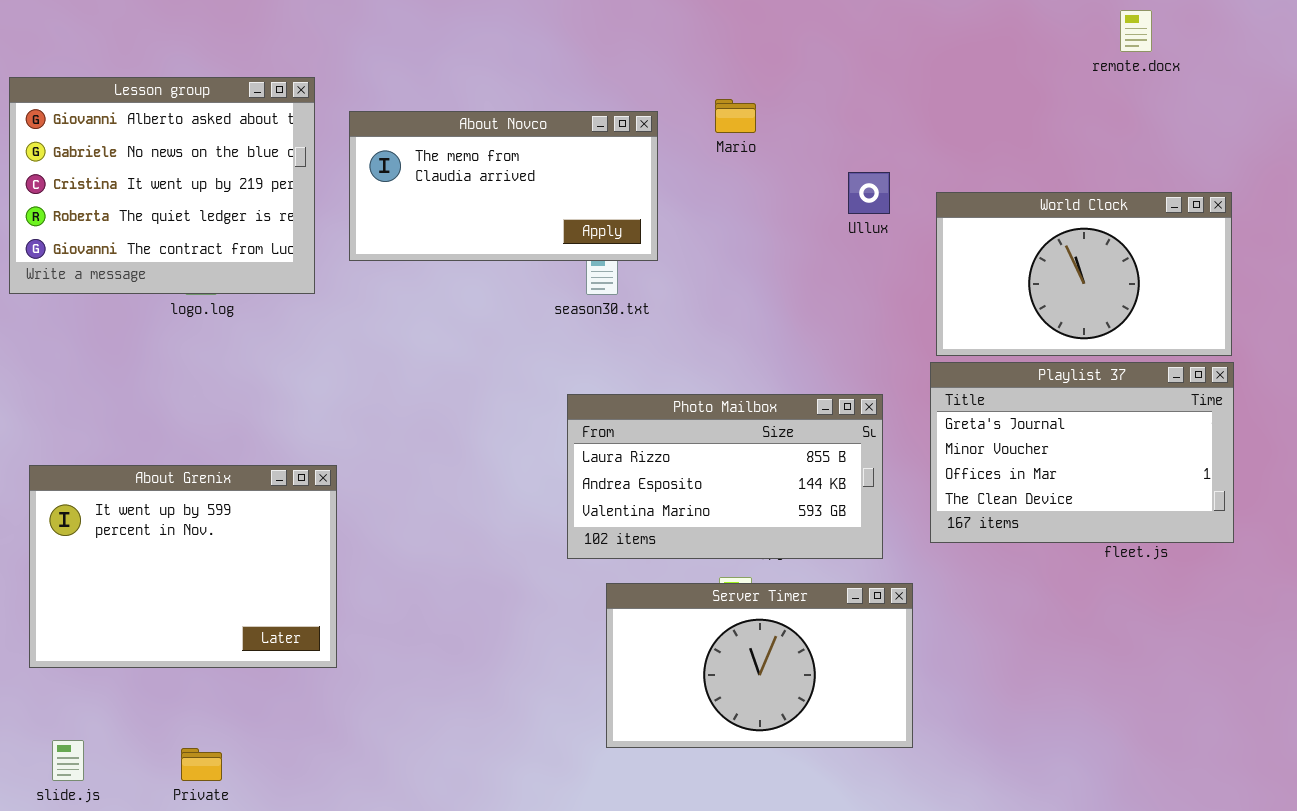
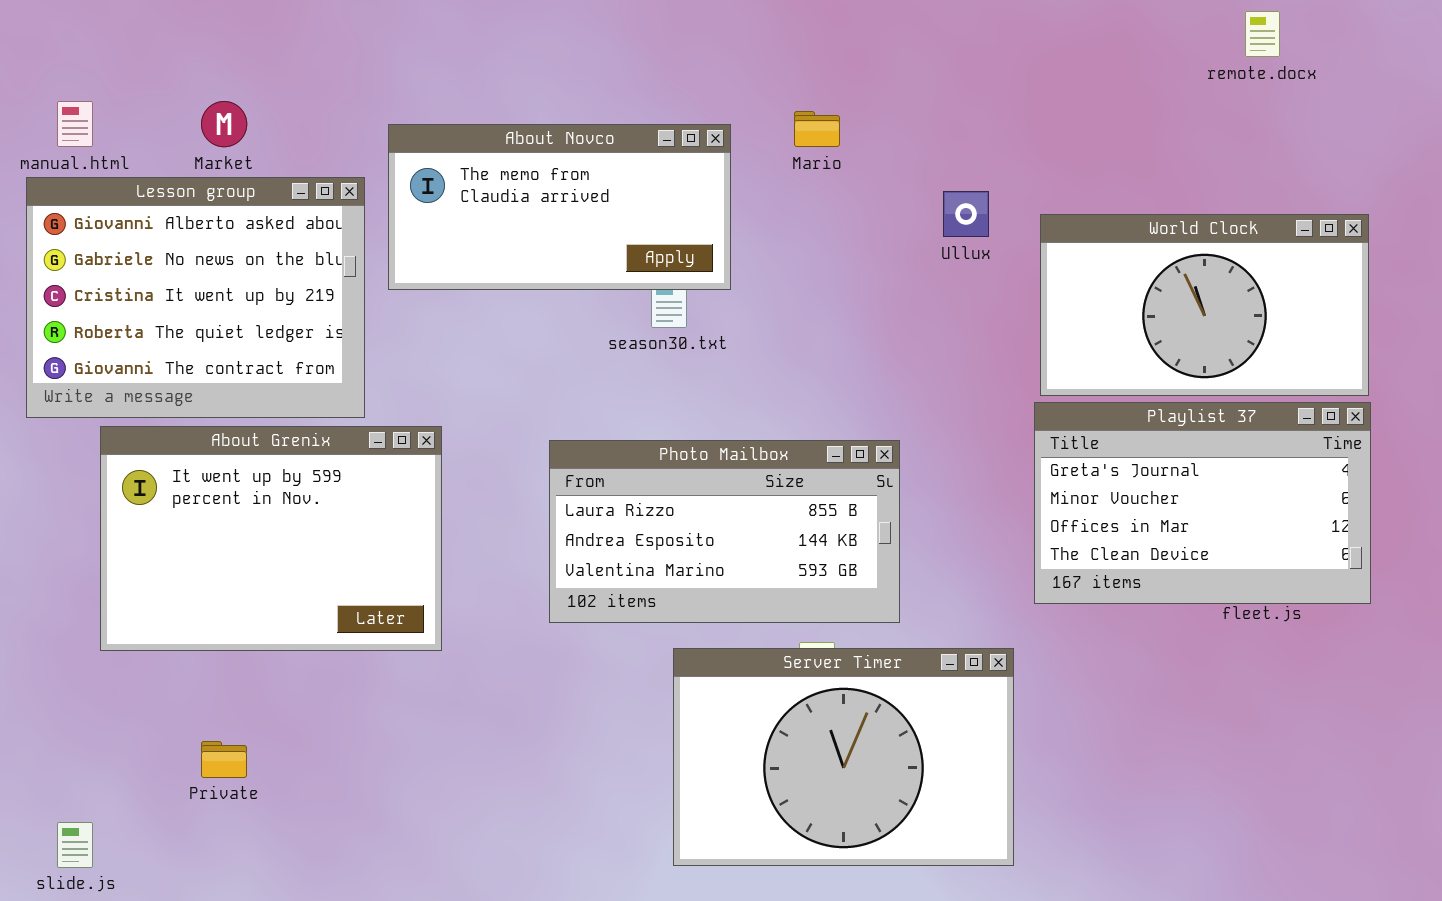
Lesson group: [9,77,315,294] -> [26,177,365,418], moved
Photo Mailbox: [567,394,883,559] -> [549,440,900,623], moved
About Grenix: [29,465,337,668] -> [100,426,442,651], moved
Server Timer: [606,583,913,748] -> [673,648,1014,866], resized
Private: [181,748,222,781] -> [201,741,247,778], moved

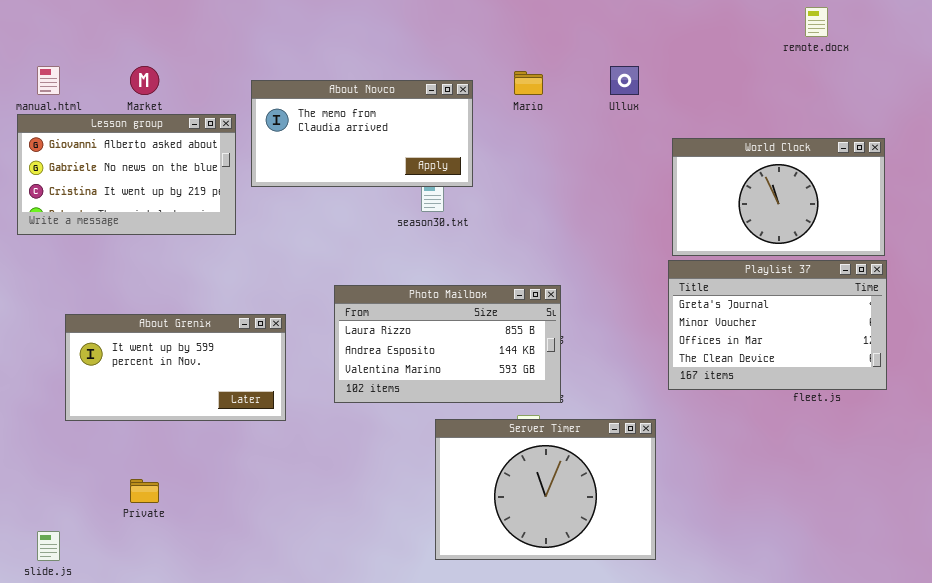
Lesson group: [26,177,365,418] -> [17,114,236,235], resized
Ullux: [943,191,989,237] -> [610,66,639,95], moved
About Grenix: [100,426,442,651] -> [65,314,286,421], resized
Photo Mailbox: [549,440,900,623] -> [334,285,561,403], moved

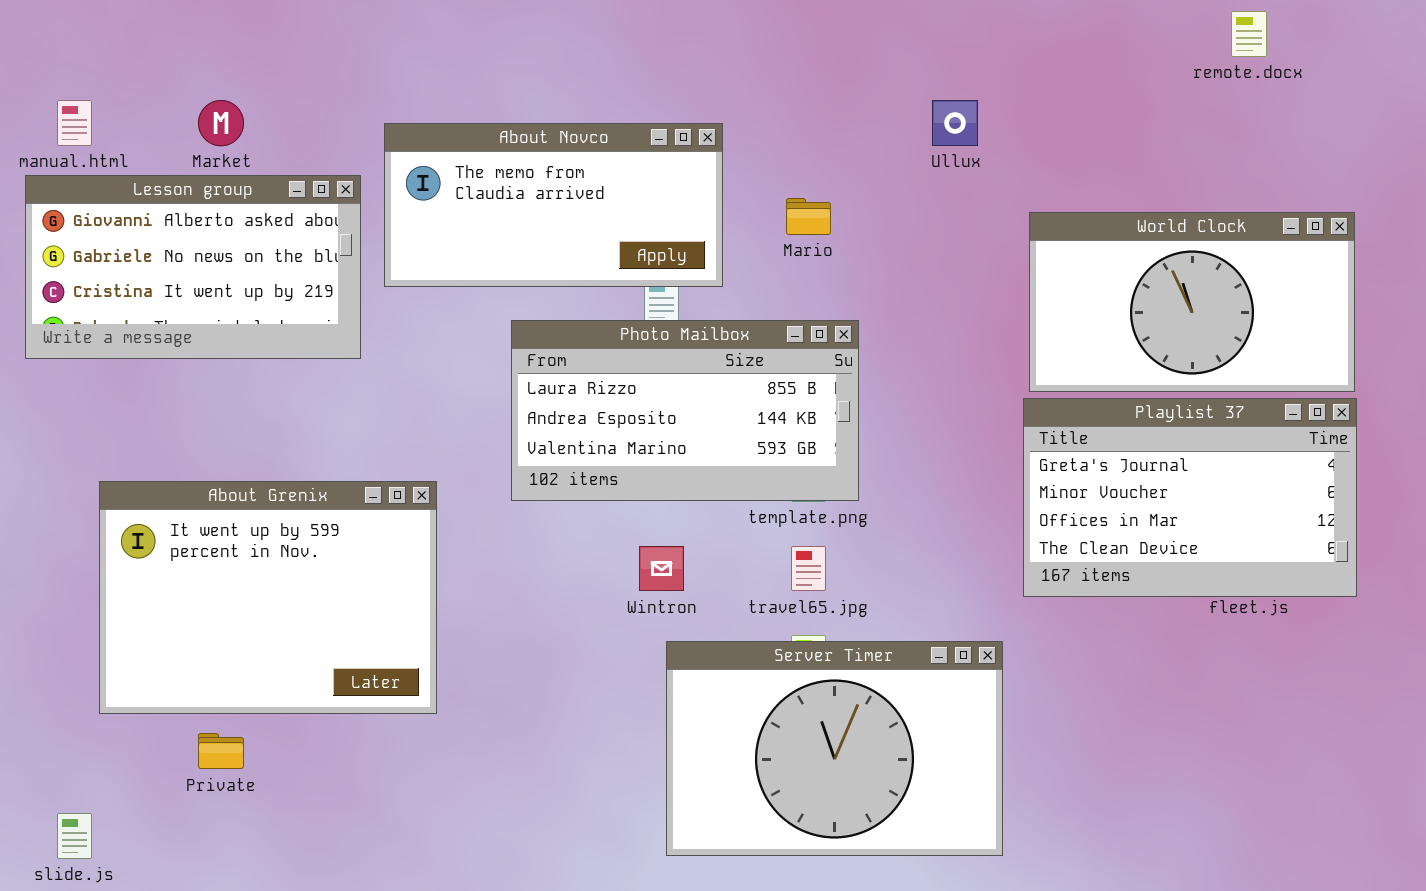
Mario: [514,71,543,95] -> [786,198,831,235], moved
Photo Mailbox: [334,285,561,403] -> [511,320,859,501], moved
About Grenix: [65,314,286,421] -> [99,481,437,714], resized

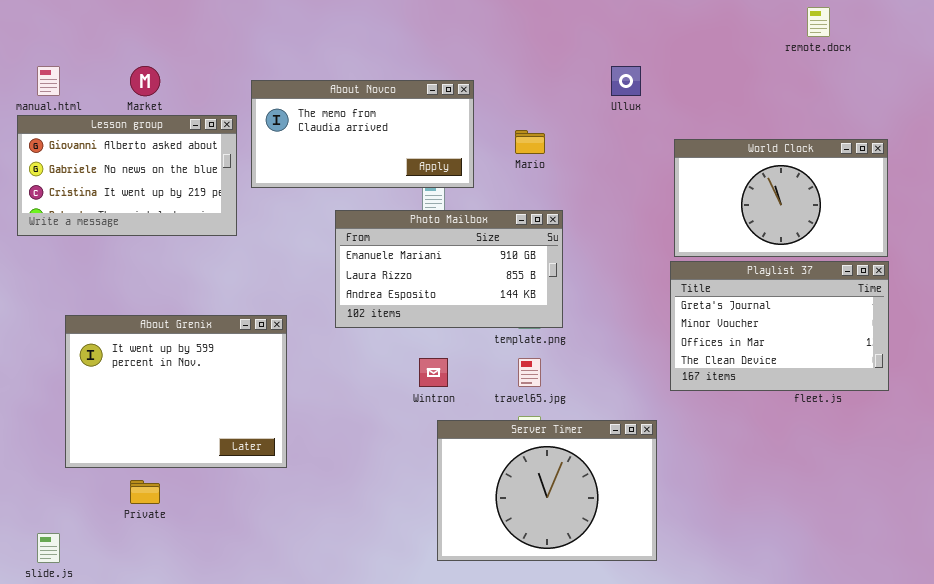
Photo Mailbox: [511,320,859,501] -> [335,210,563,328], scrolled up 1 row

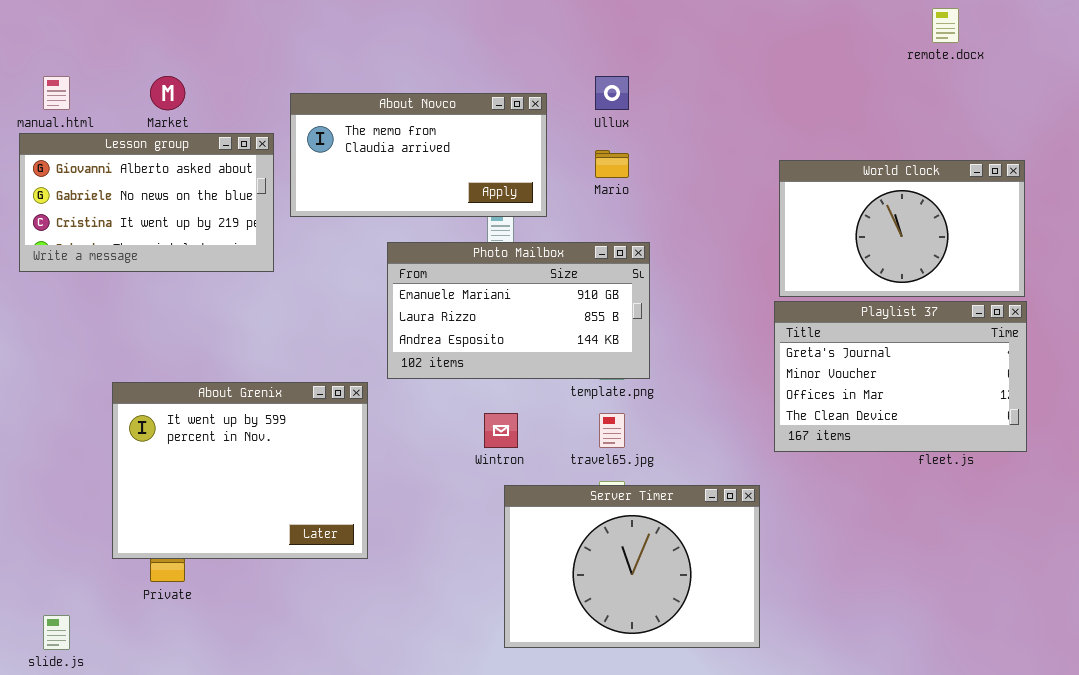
Ullux: [611,66,641,96] -> [595,76,629,110], moved
About Grenix: [65,315,287,468] -> [112,382,368,559], moved

